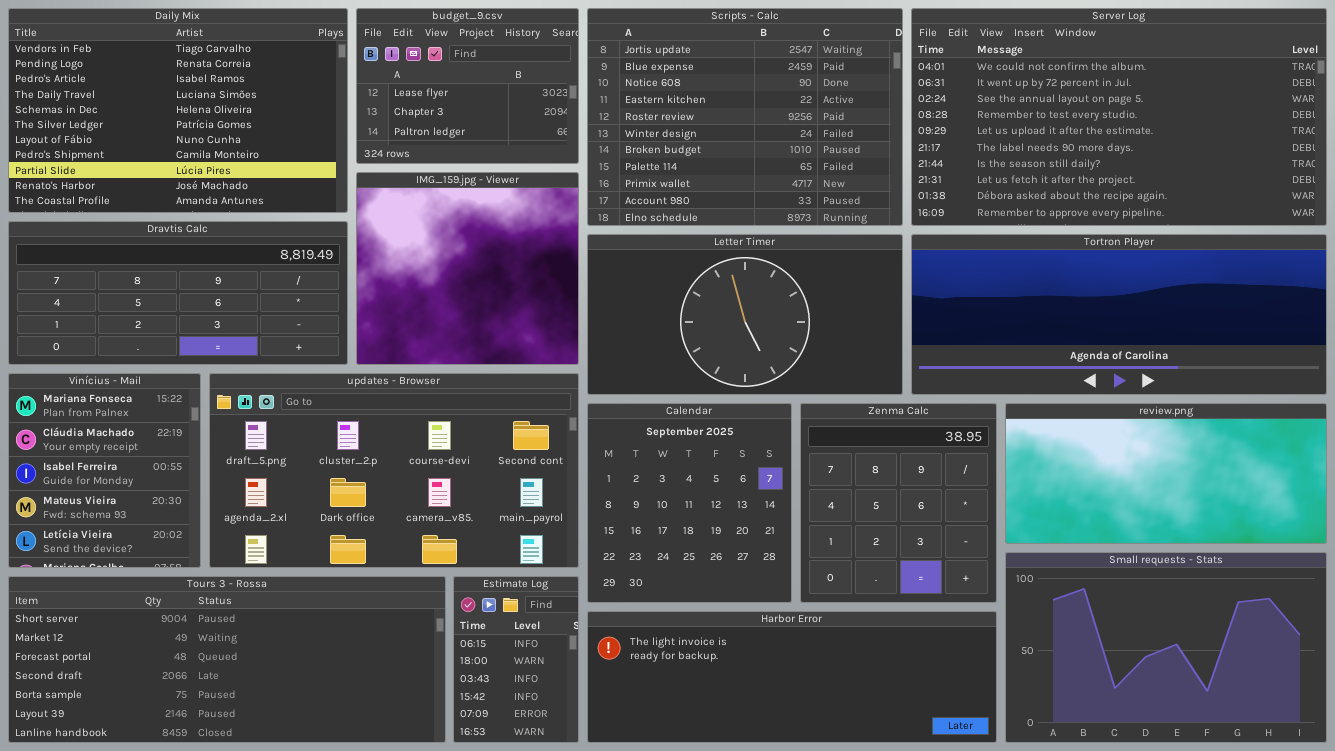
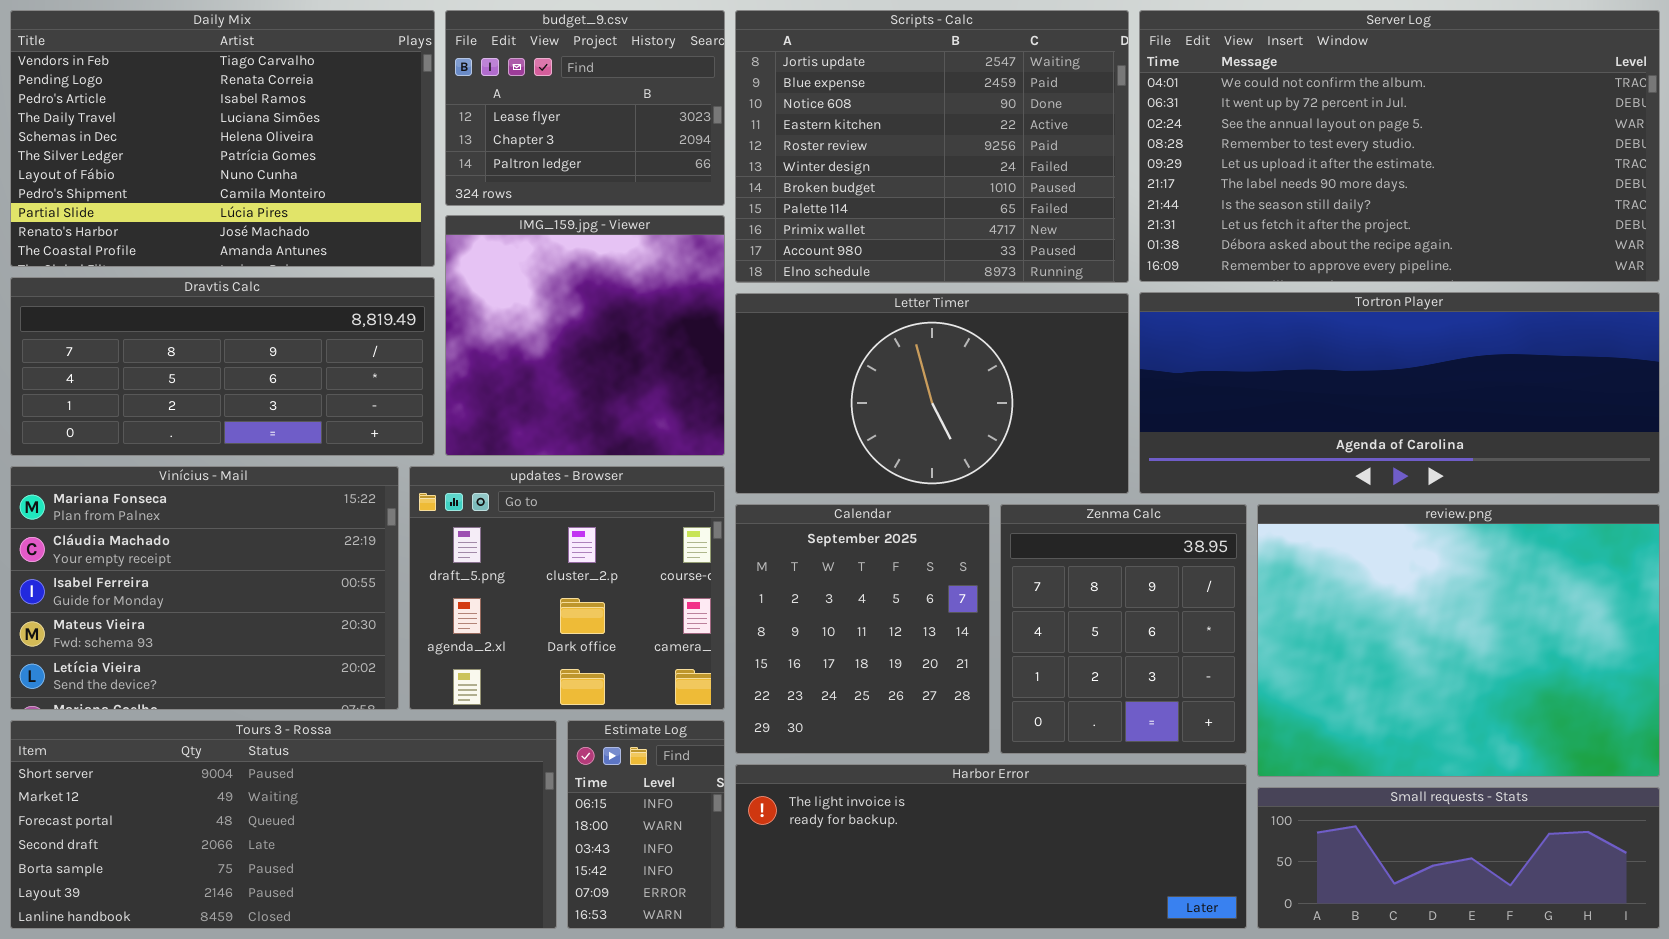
Vinícius - Mail: [8,373,201,568] -> [10,466,399,710], resized
updates - Browser: [209,373,579,568] -> [409,466,725,710], resized
review.png: [1005,403,1327,544] -> [1257,504,1660,777], resized
Small requests - Stats: [1005,552,1327,743] -> [1257,787,1660,929], resized

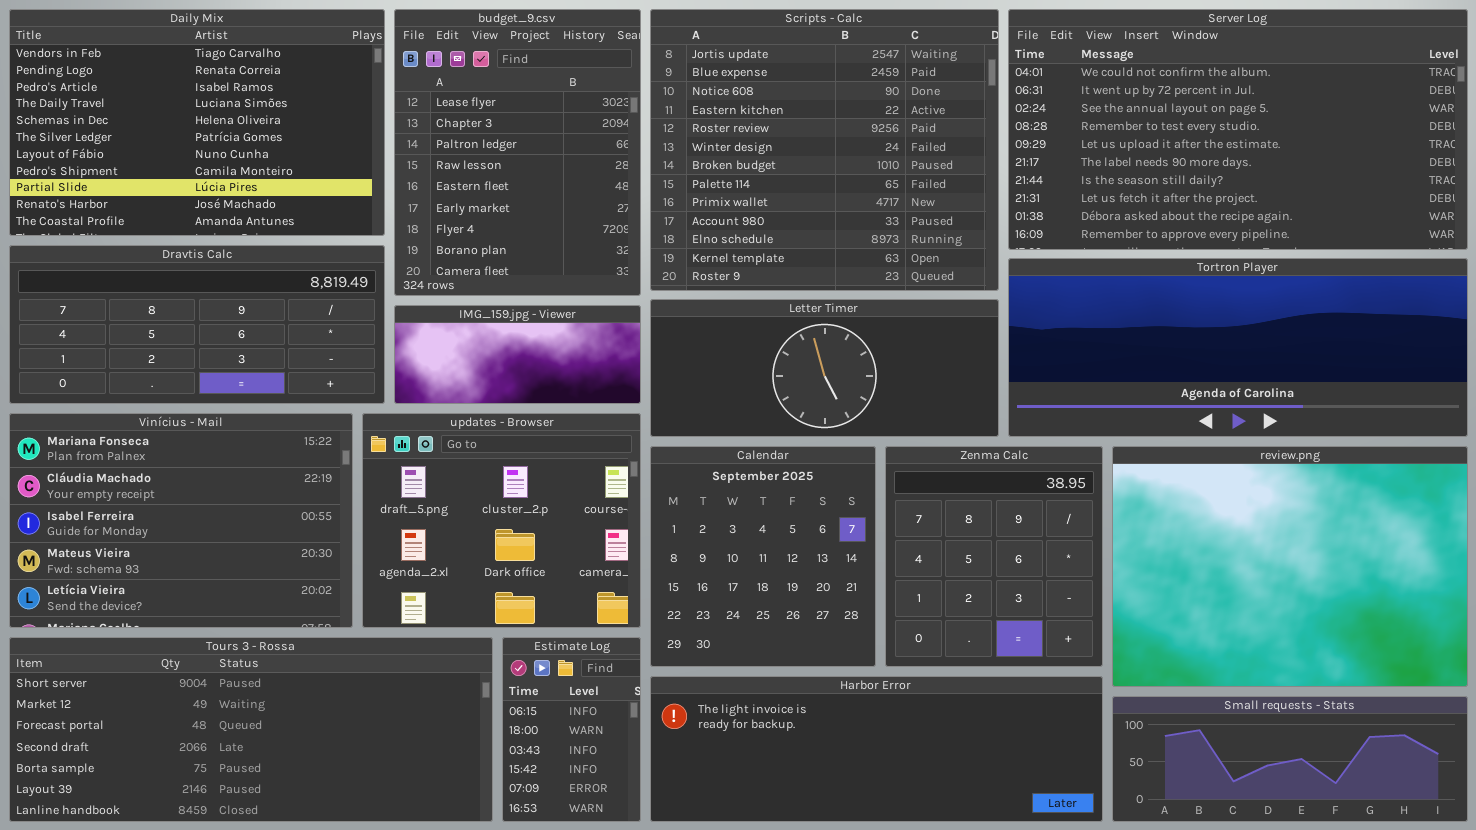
budget_9.csv: [445,10,725,206] -> [394,9,641,296], resized
Scripts - Calc: [735,10,1129,283] -> [650,9,999,291], resized
IMG_159.jpg - Viewer: [445,215,725,456] -> [394,305,641,404], resized
Letter Timer: [735,293,1129,494] -> [650,299,999,437], resized

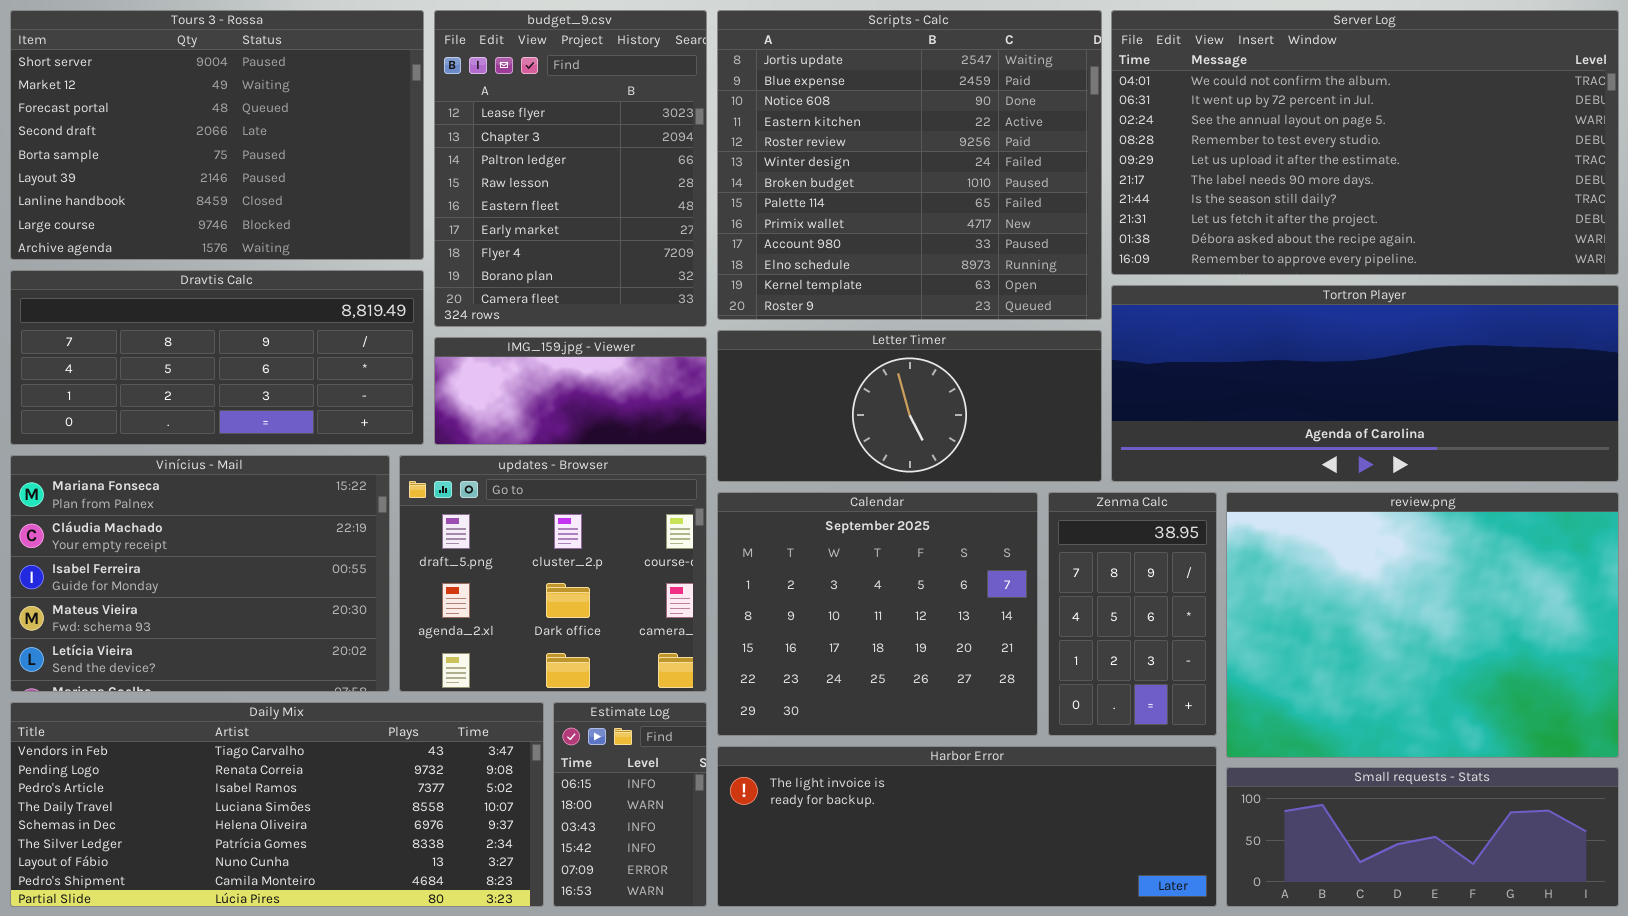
Daily Mix: [9,9,385,236] -> [10,702,544,907], moved, resized
Calendar: [650,446,876,667] -> [717,492,1038,736], resized
Zenma Calc: [885,446,1103,667] -> [1048,492,1217,736], resized
Tours 3 - Rossa: [9,637,493,822] -> [10,10,424,260], moved, resized

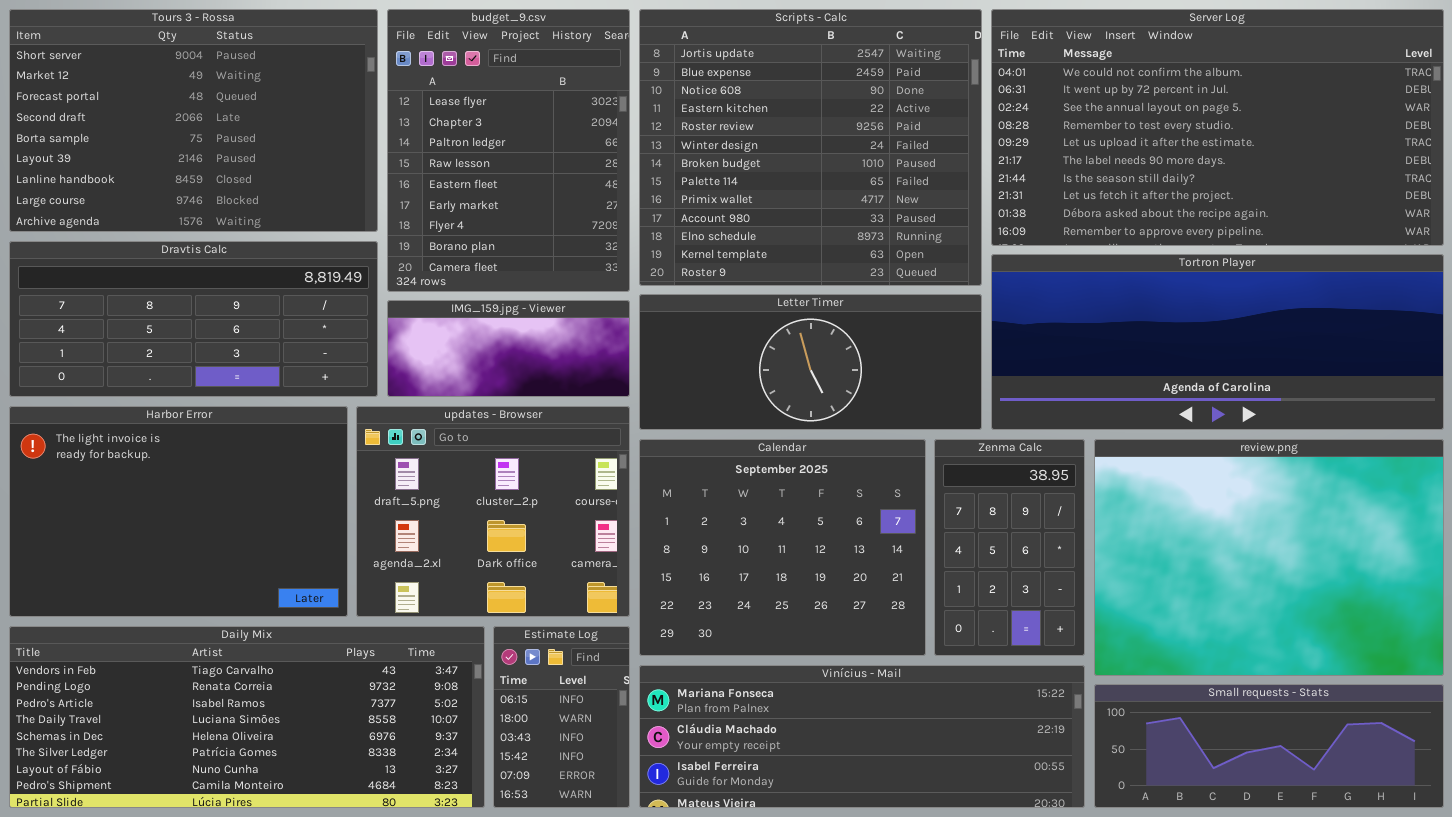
Vinícius - Mail: [10,455,390,692] -> [639,665,1085,808], moved, resized
Harbor Error: [717,746,1217,907] -> [9,406,348,617], moved, resized

